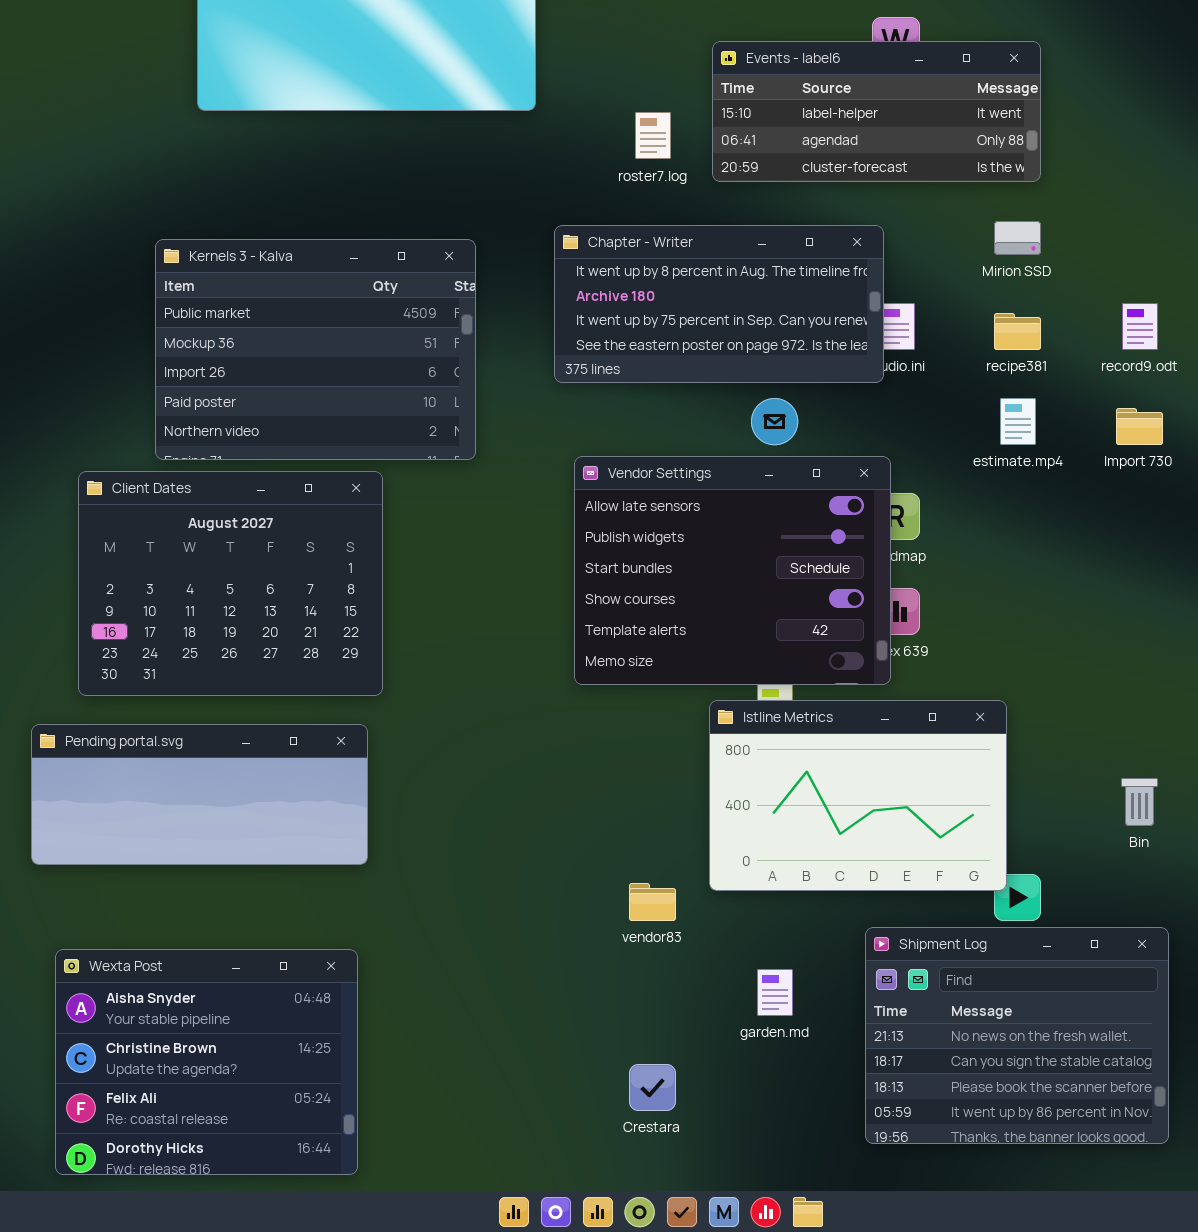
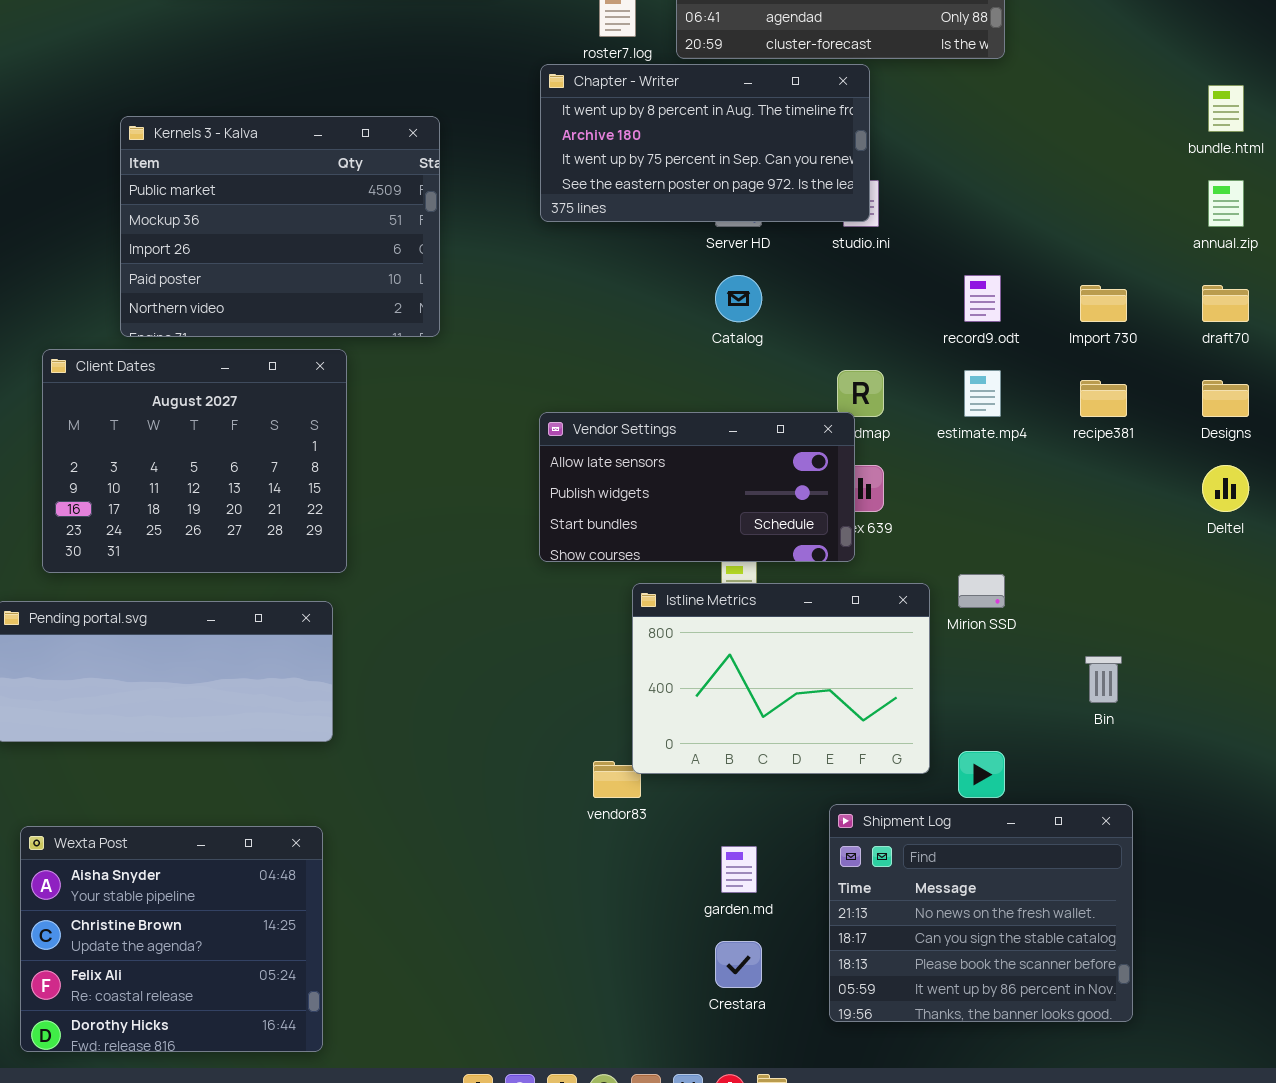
Mirion SSD: [994,221,1041,255] -> [958,574,1005,608], moved
Chapter - Writer: [554,225,884,383] -> [540,64,870,222], moved
record9.odt: [1122,303,1158,350] -> [964,275,1001,322], moved
recipe381: [994,313,1041,350] -> [1080,380,1127,417], moved
estimate.mp4: [1000,398,1036,445] -> [964,370,1001,417], moved
Vendor Settings: [574,456,891,685] -> [539,412,855,562], resized
Istline Metrics: [709,700,1007,891] -> [632,583,930,774], moved
Crestara: [629,1064,676,1111] -> [715,941,762,988], moved

